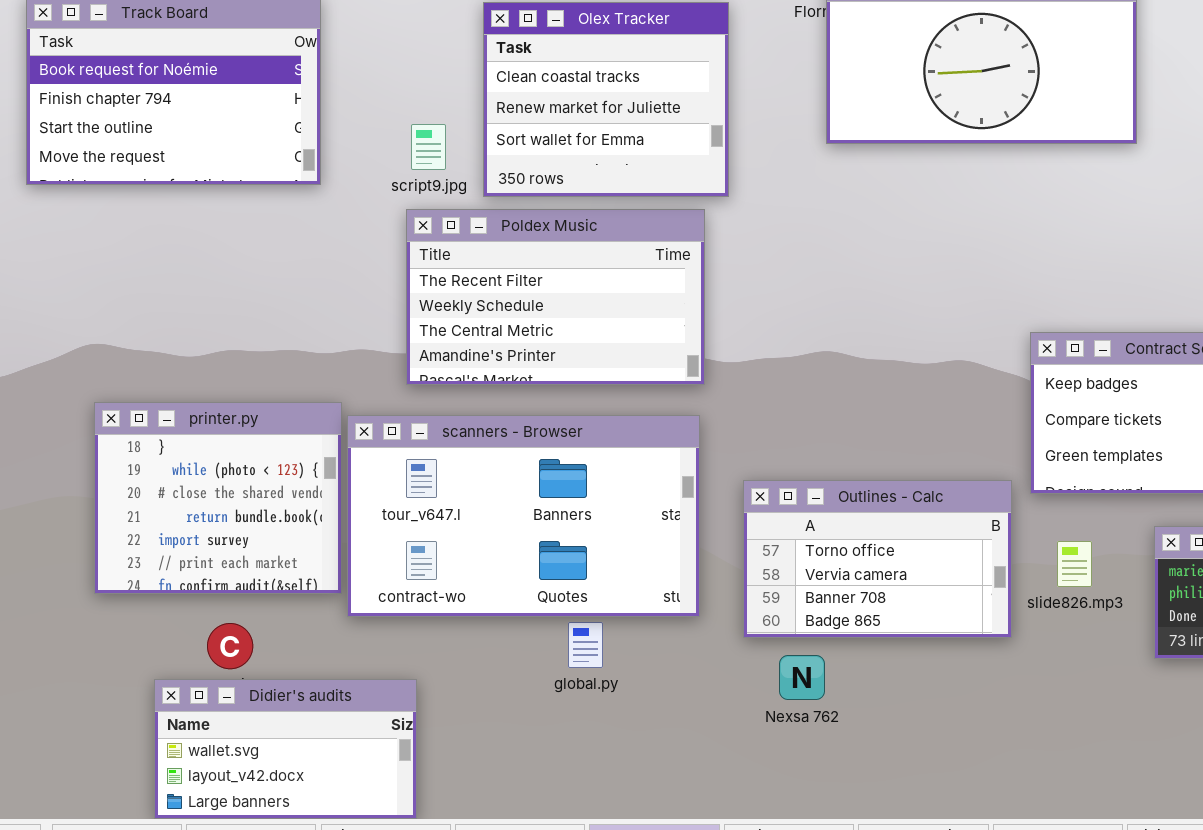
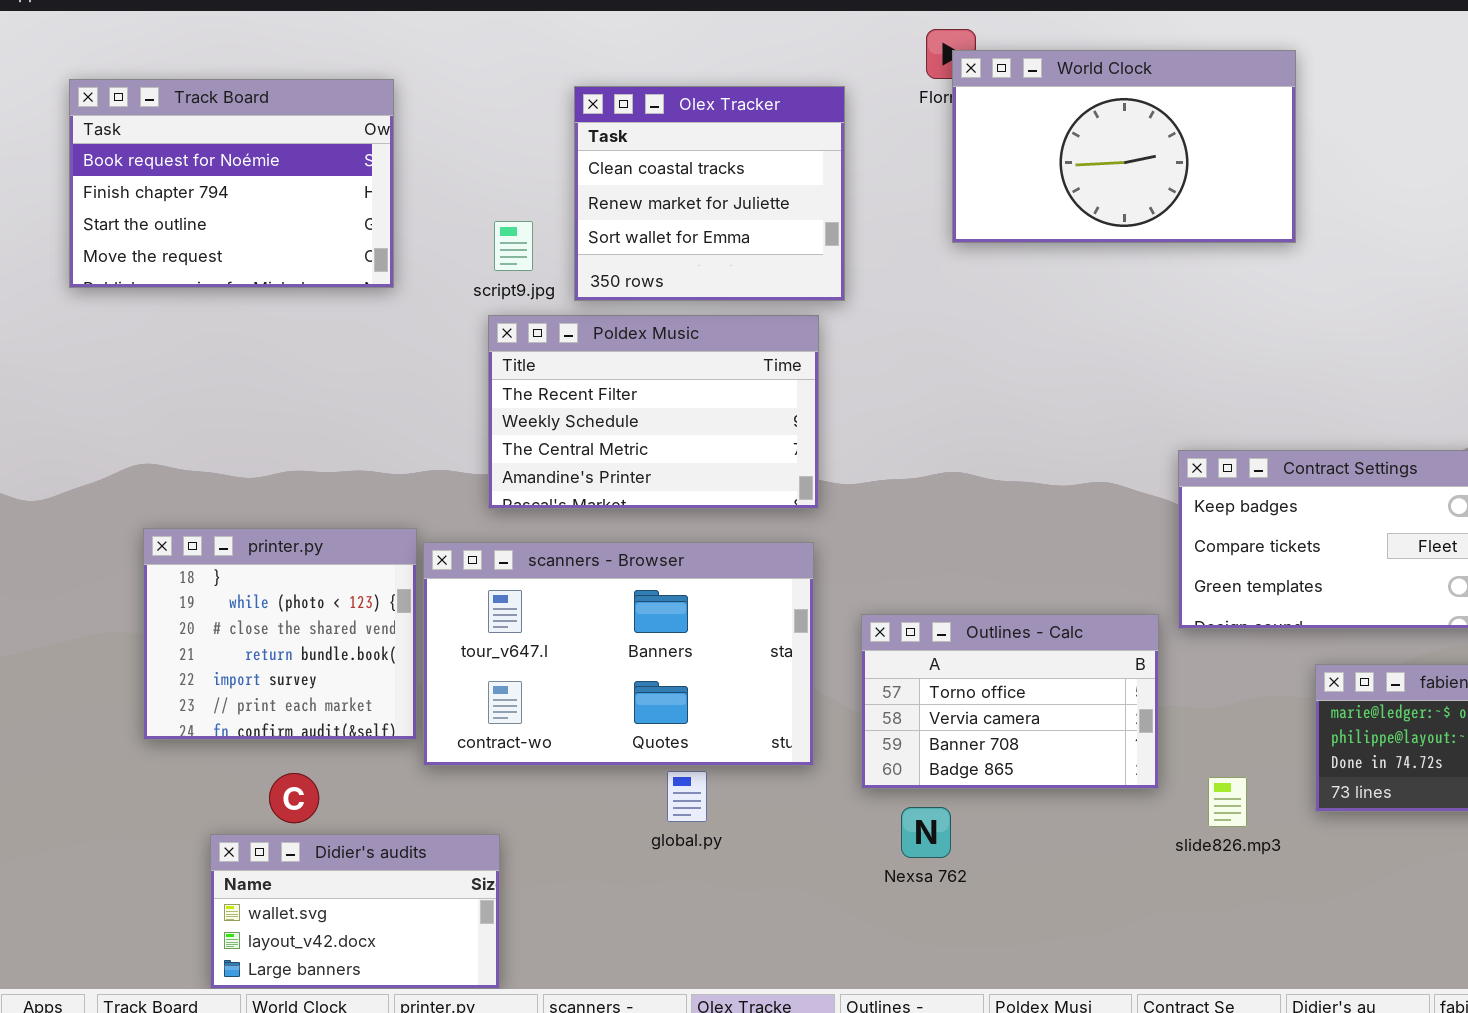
slide826.mp3: [1057,541,1092,587] -> [1208,777,1247,827], moved

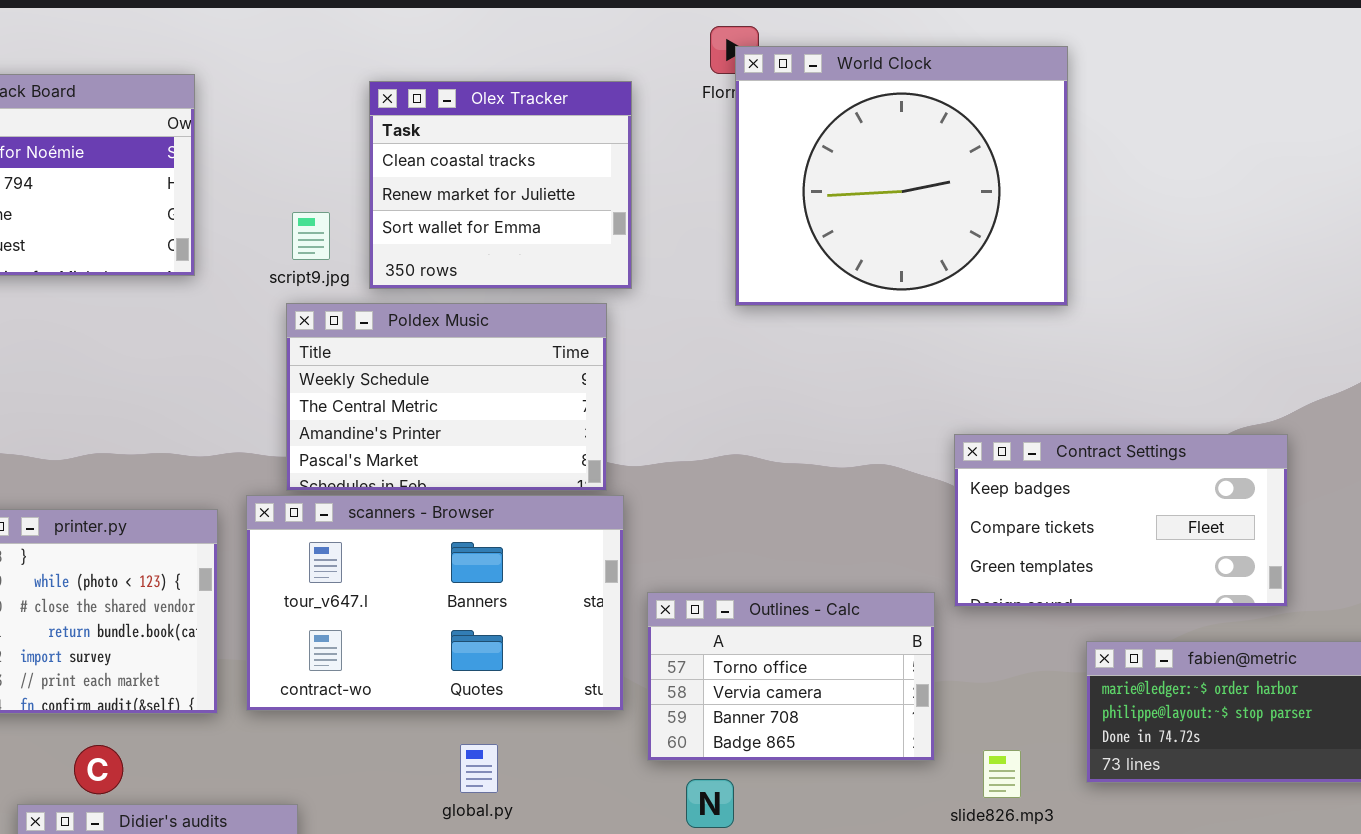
World Clock: [952,50,1296,243] -> [735,46,1068,306], resized
Poldex Music: [488,315,819,509] -> [286,303,607,491], scrolled down 1 row
scanners - Browser: [423,542,814,766] -> [246,495,624,711], moved

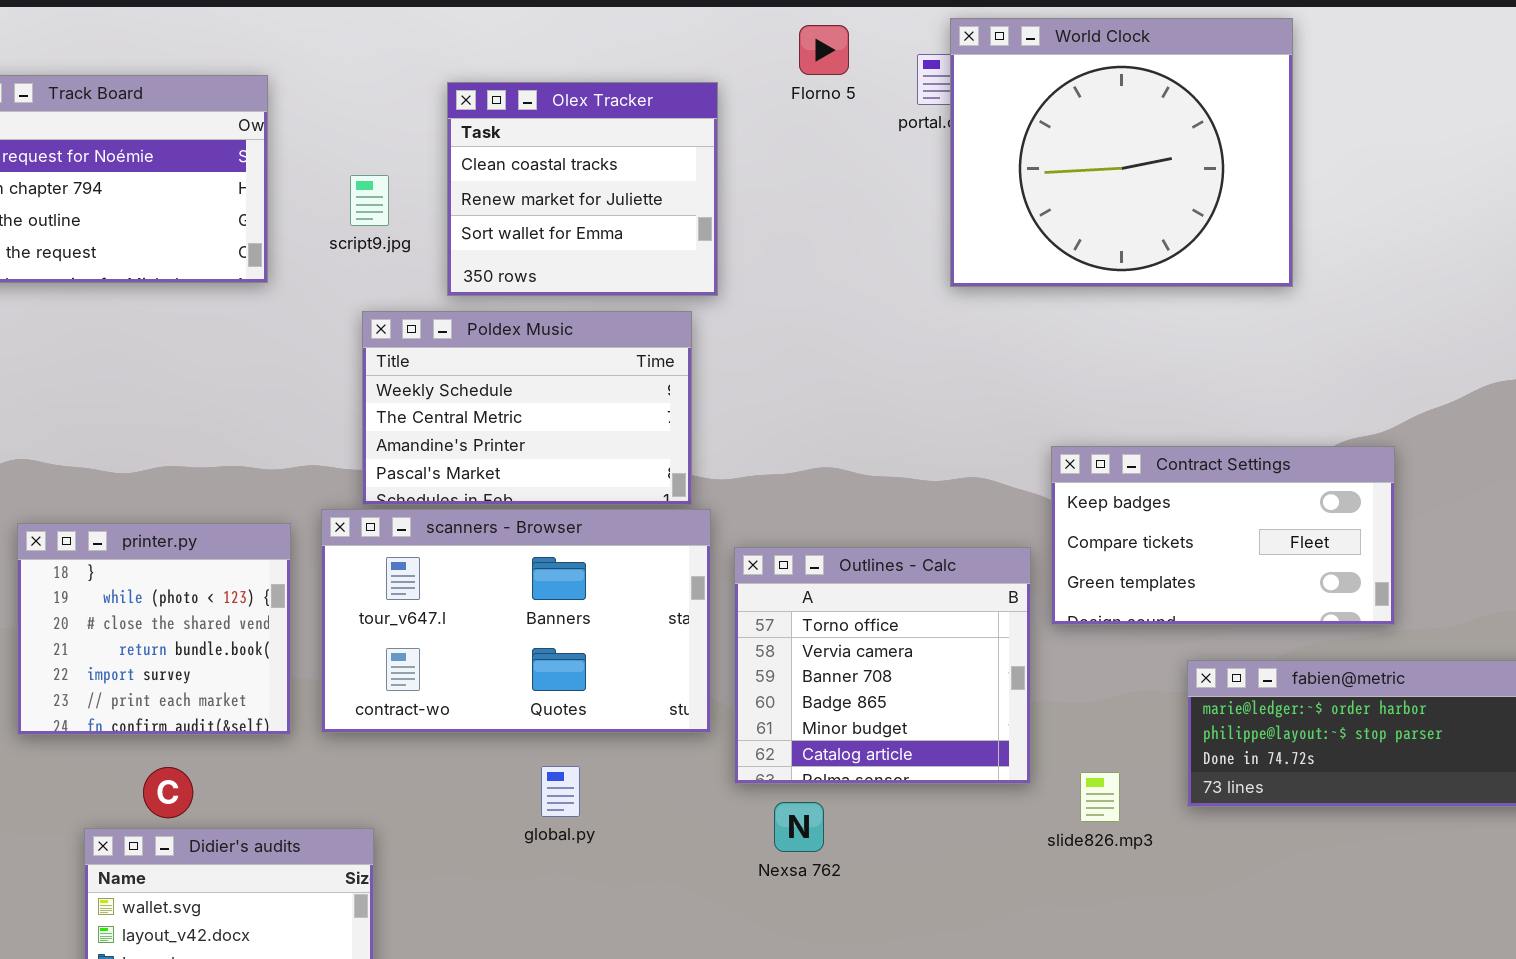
World Clock: [735,46,1068,306] -> [950,18,1293,287], moved
script9.jpg: [292,212,330,260] -> [350,175,389,226], moved
Outlines - Calc: [647,592,935,761] -> [734,547,1031,784], resized

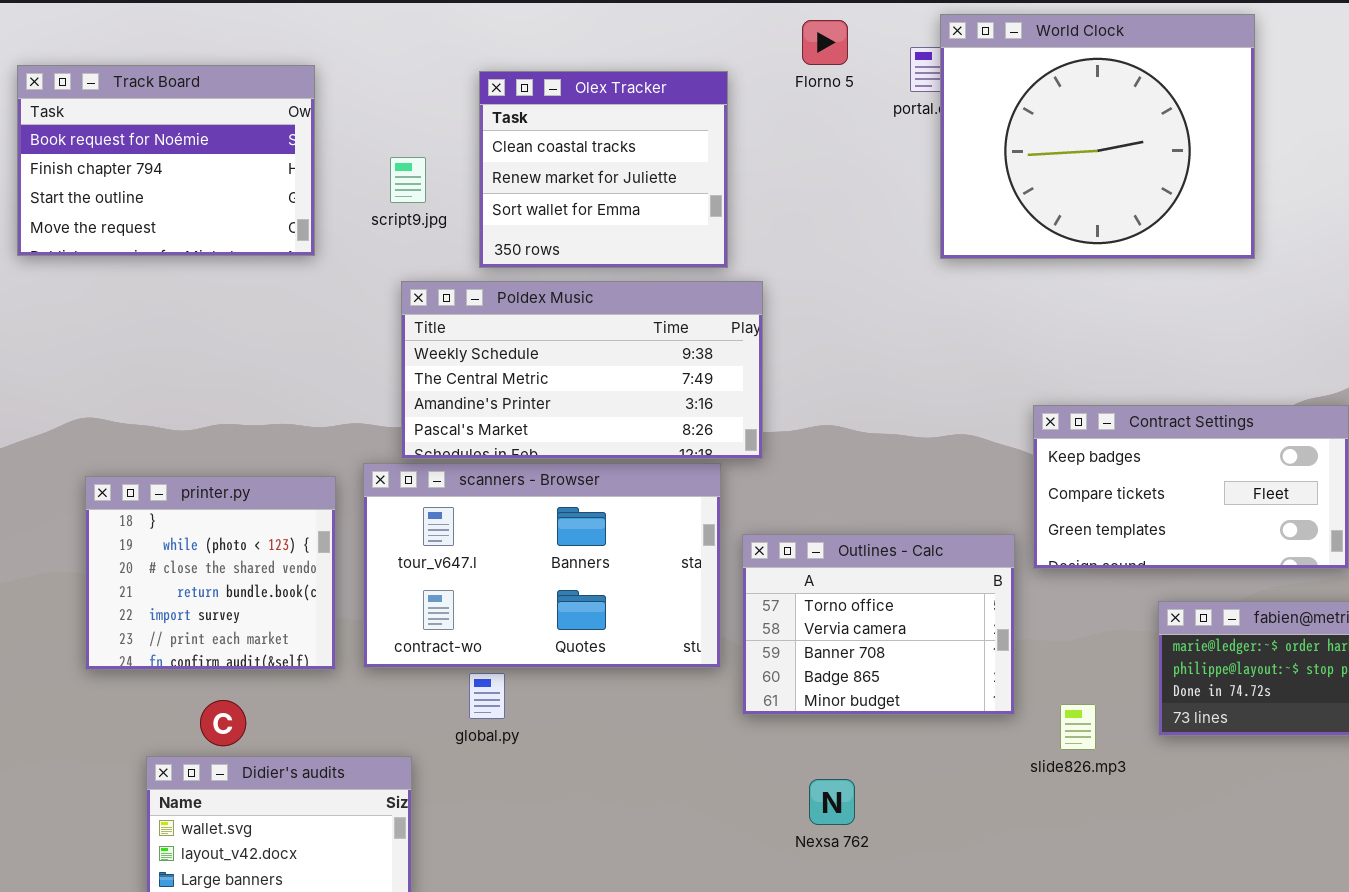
Poldex Music: [362,311,692,505] -> [401,281,763,459], resized
Outlines - Calc: [734,547,1031,784] -> [742,534,1015,715], resized
global.py: [541,766,580,817] -> [469,673,505,719], moved
Nexsa 762: [774,802,824,852] -> [809,779,855,825], moved

